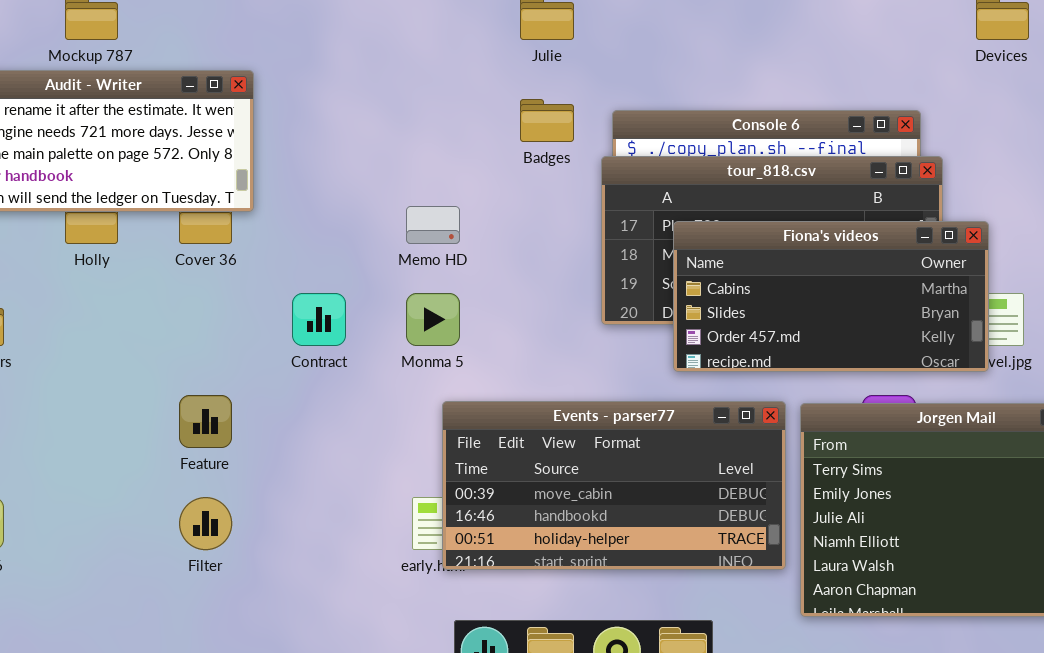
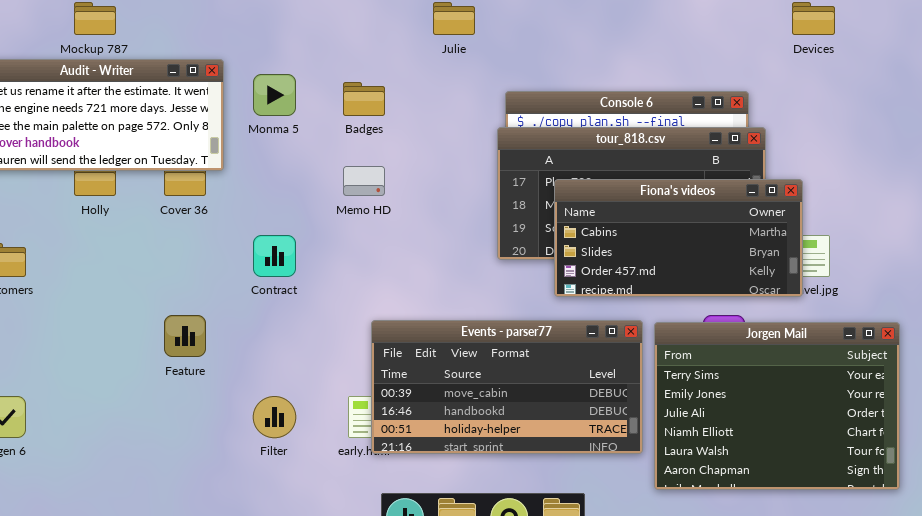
Badges: [520,99,574,142] -> [343,82,385,116], moved
Monma 5: [406,293,460,346] -> [253,74,296,116], moved
Filter: [179,497,232,550] -> [253,396,296,438], moved

